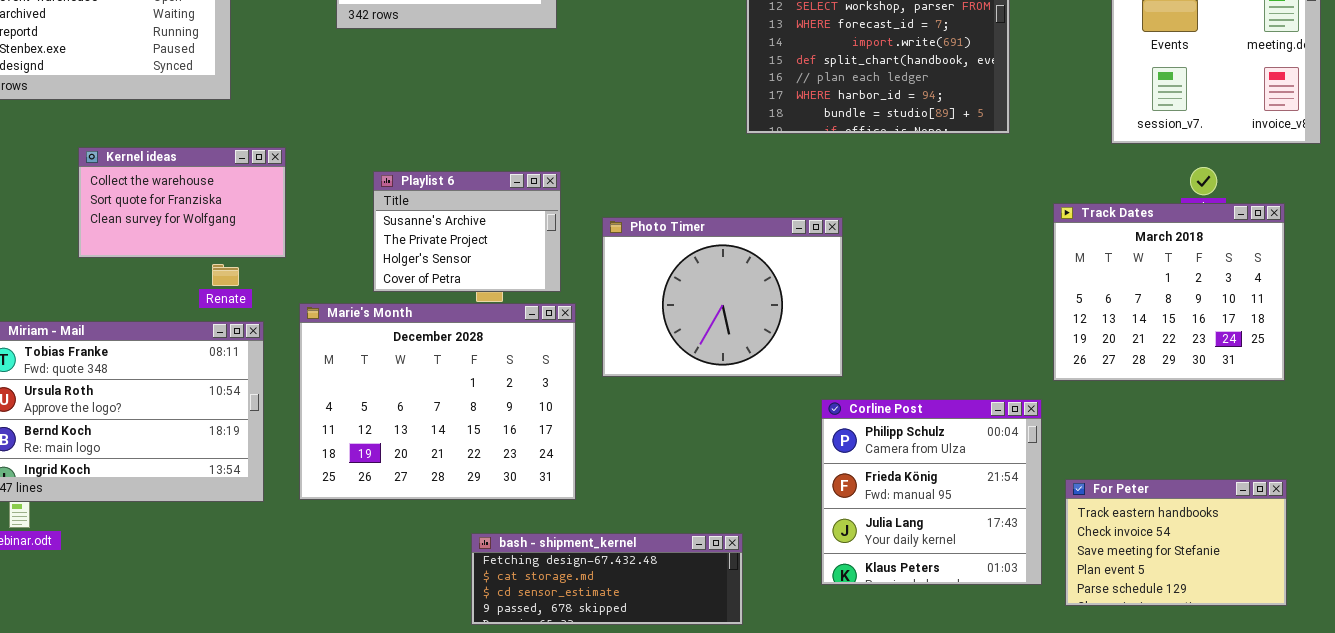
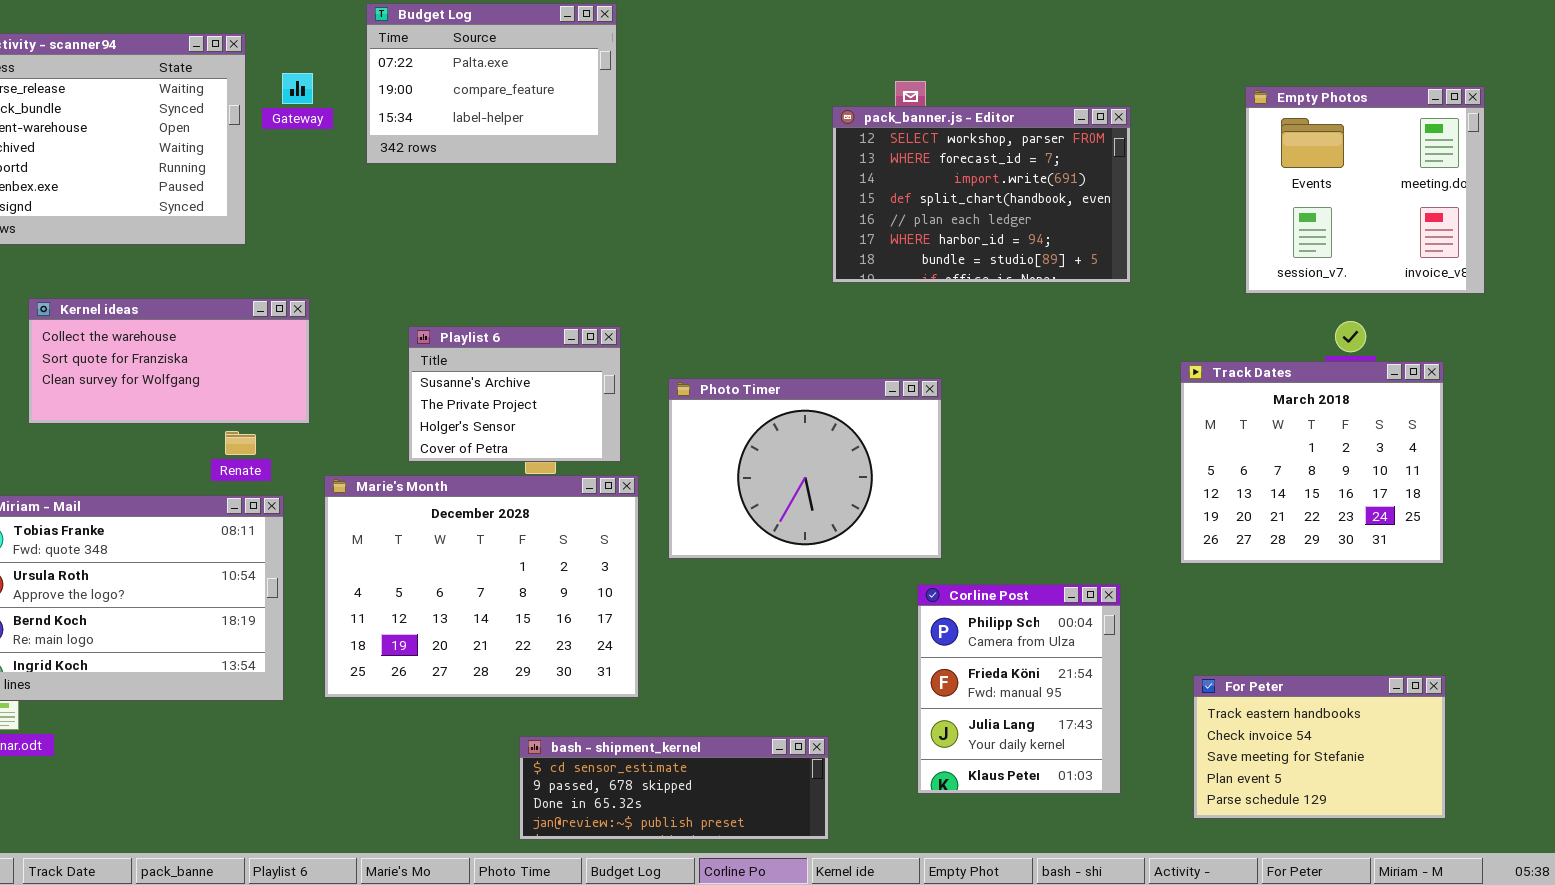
Kernel ideas: [78,147,286,258] -> [28,298,310,424], resized
Corline Post: [821,399,1042,585] -> [917,584,1121,794], resized
bash - shipment_kernel: [471,533,743,625] -> [519,736,829,840], scrolled down 2 rows

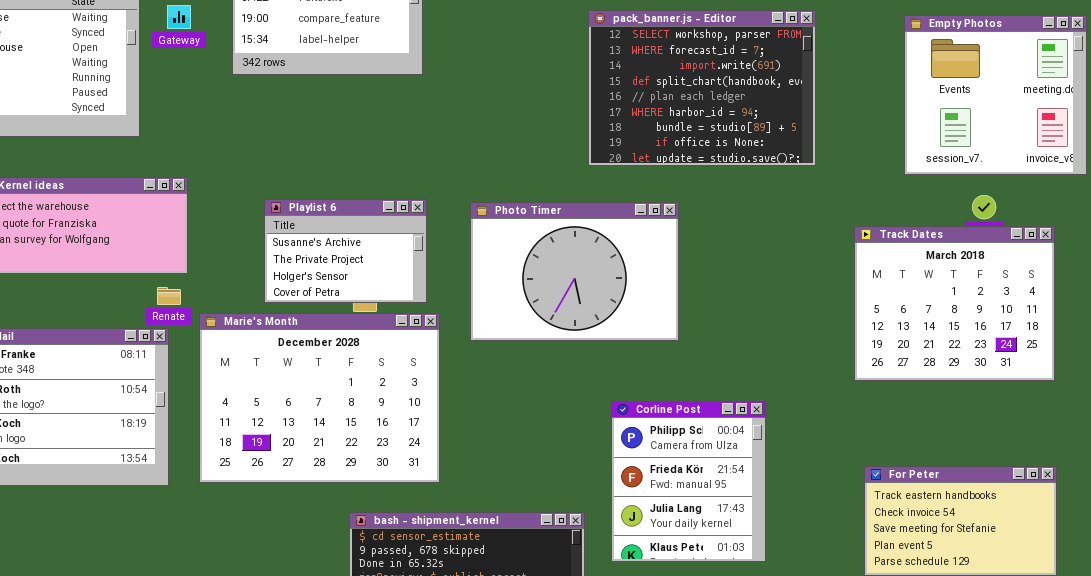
pack_banner.js - Editor: [832,106,1131,283] -> [588,10,816,166], resized
Photo Timer: [668,378,942,559] -> [470,202,679,341], moved
Renate: [225,431,256,455] -> [157,287,181,305], moved
Corline Post: [917,584,1121,794] -> [611,401,766,562], moved

